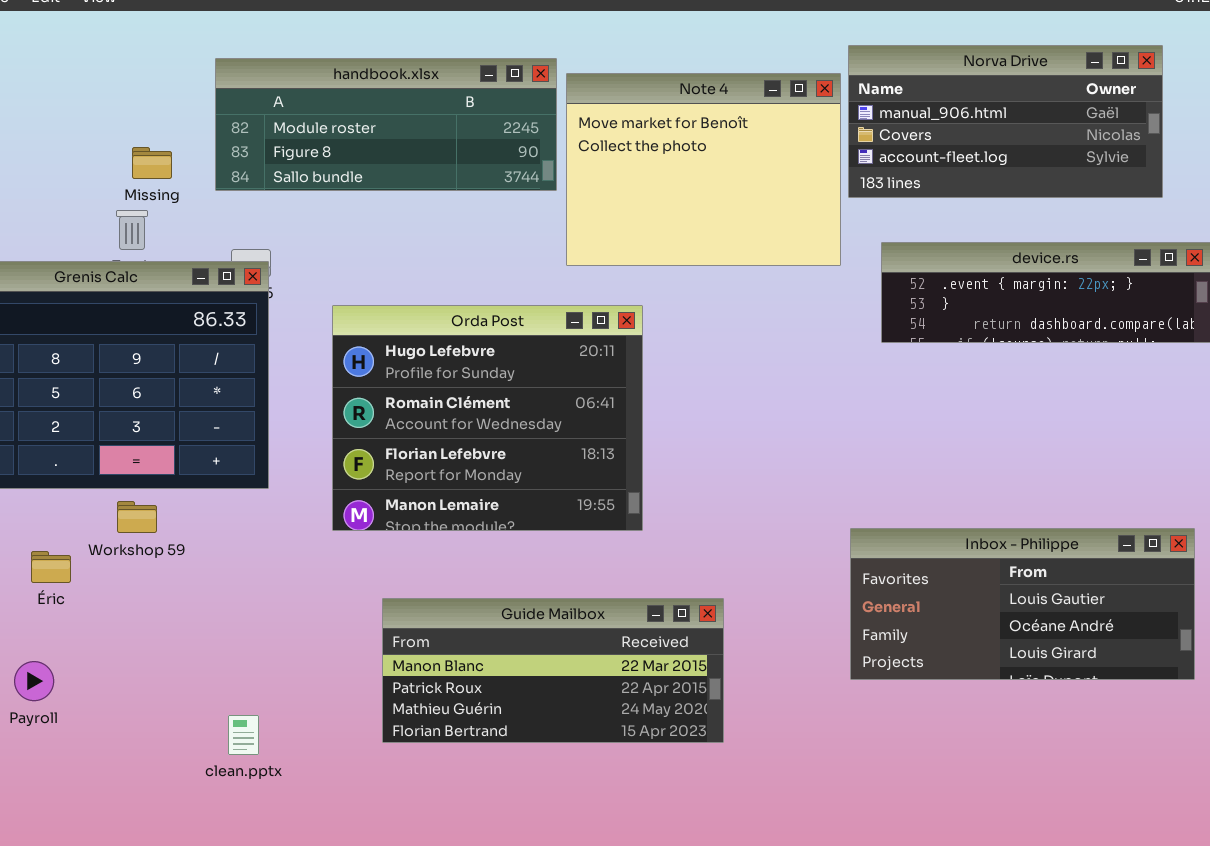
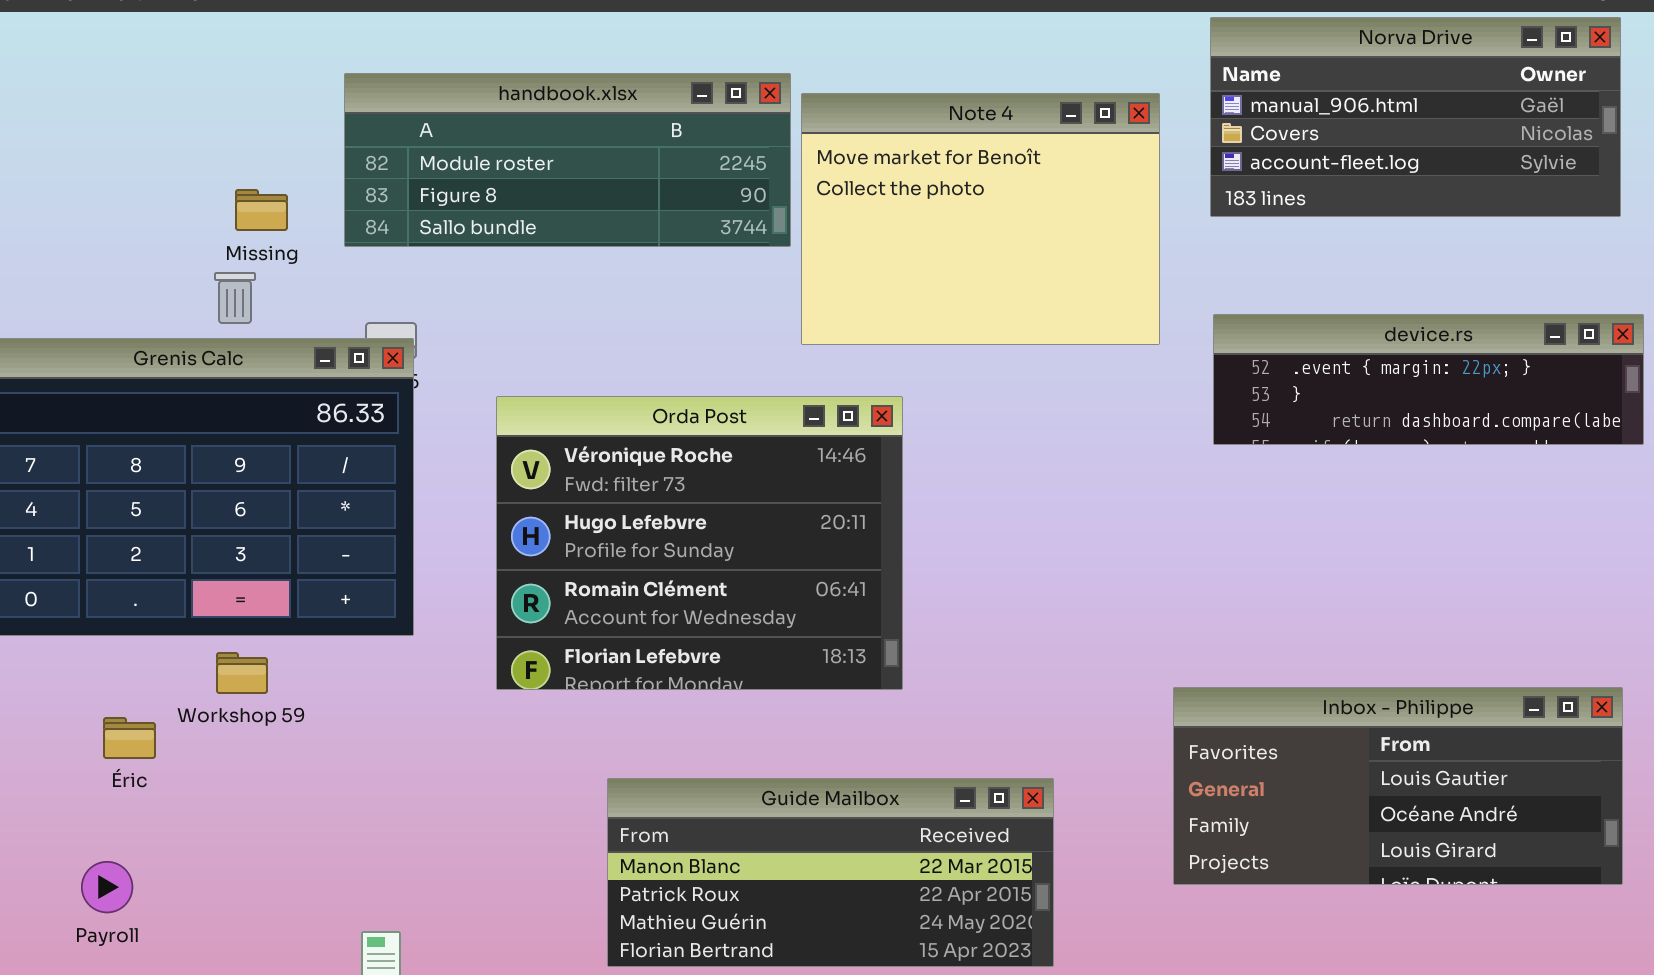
Norva Drive: [848,45,1163,198] -> [1210,17,1621,217], moved
Orda Post: [332,305,643,531] -> [496,396,903,690], scrolled up 1 row
Guide Mailbox: [382,598,724,743] -> [607,778,1054,967], moved

